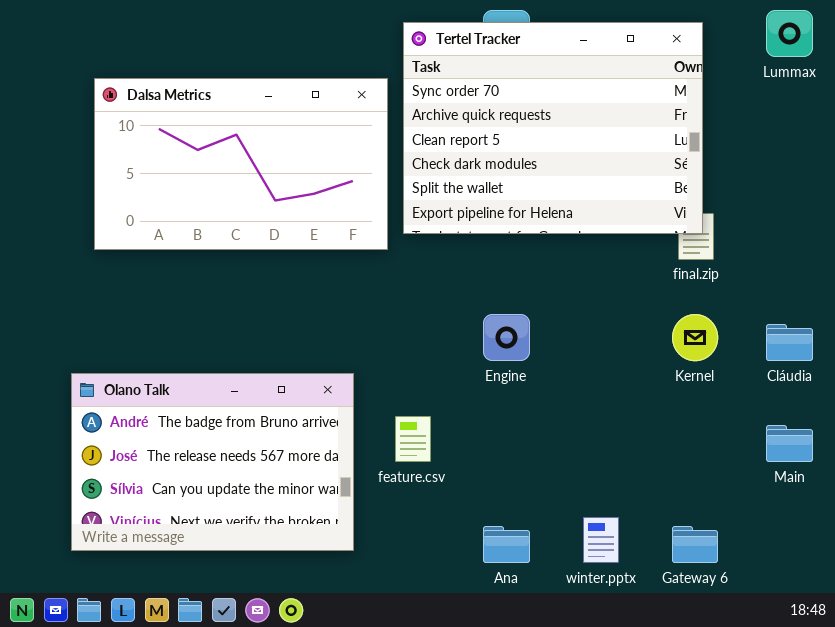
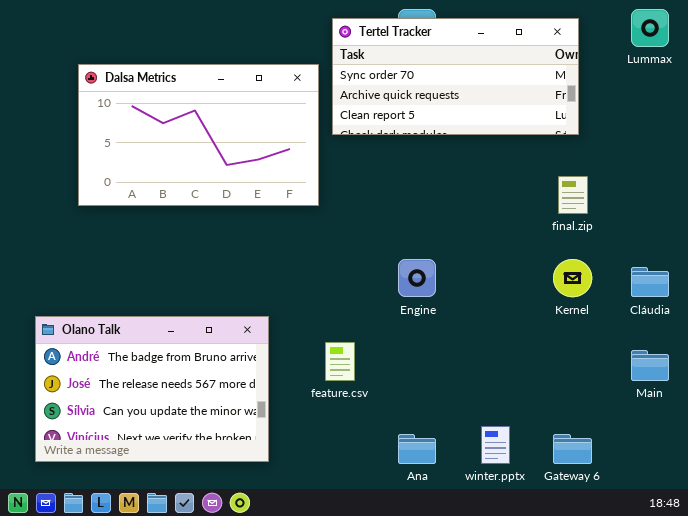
Tertel Tracker: [403,22,703,234] -> [332,18,579,135], resized
Olano Talk: [71,373,354,551] -> [35,316,269,462], moved

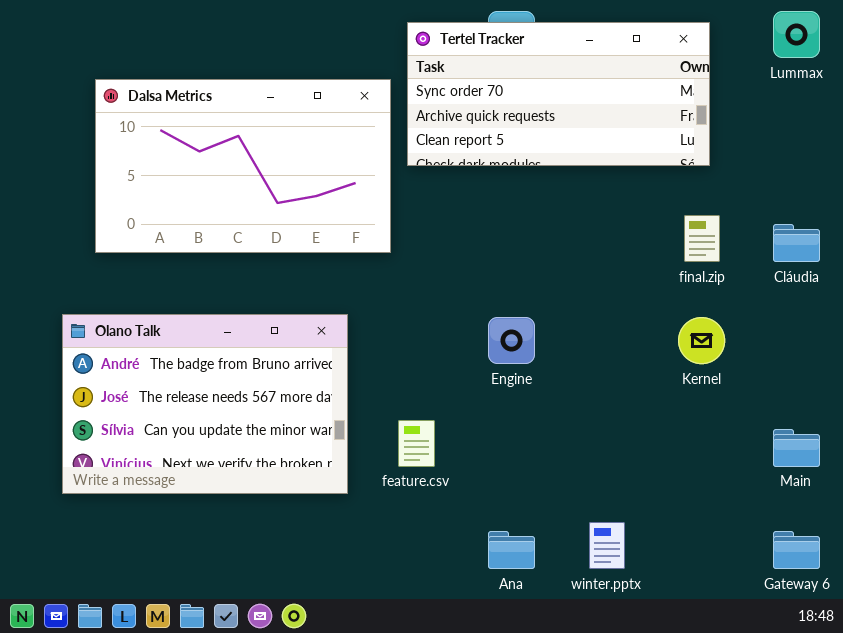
Cláudia: [631,267,669,297] -> [773,224,820,262], moved
Olano Talk: [35,316,269,462] -> [62,314,348,494], moved
Gateway 6: [553,434,592,464] -> [773,531,820,569], moved

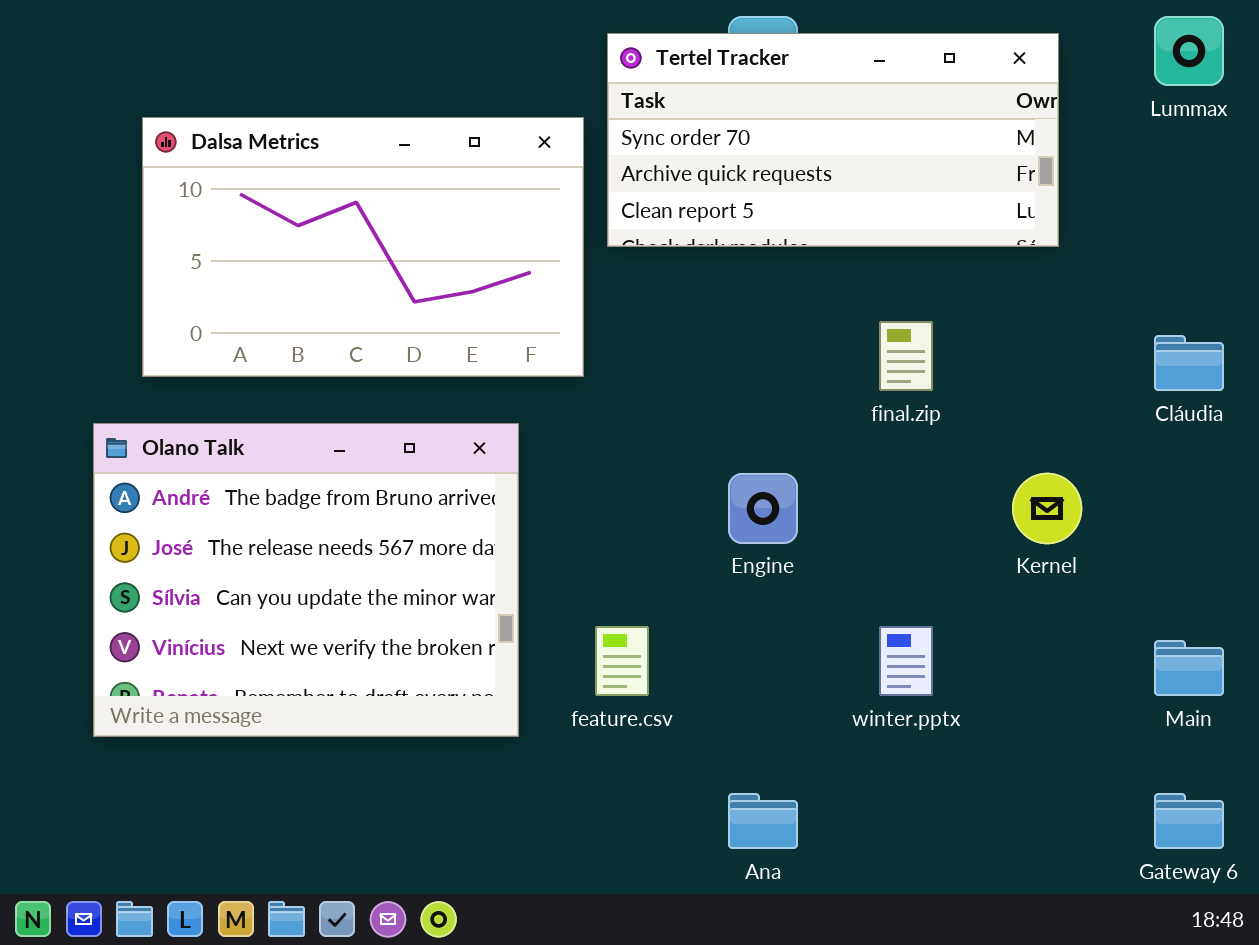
final.zip: [684,215,720,262] -> [879,321,933,391], moved
Olano Talk: [62,314,348,494] -> [93,423,519,737], resized
winter.pptx: [589,522,625,569] -> [879,626,933,696], moved

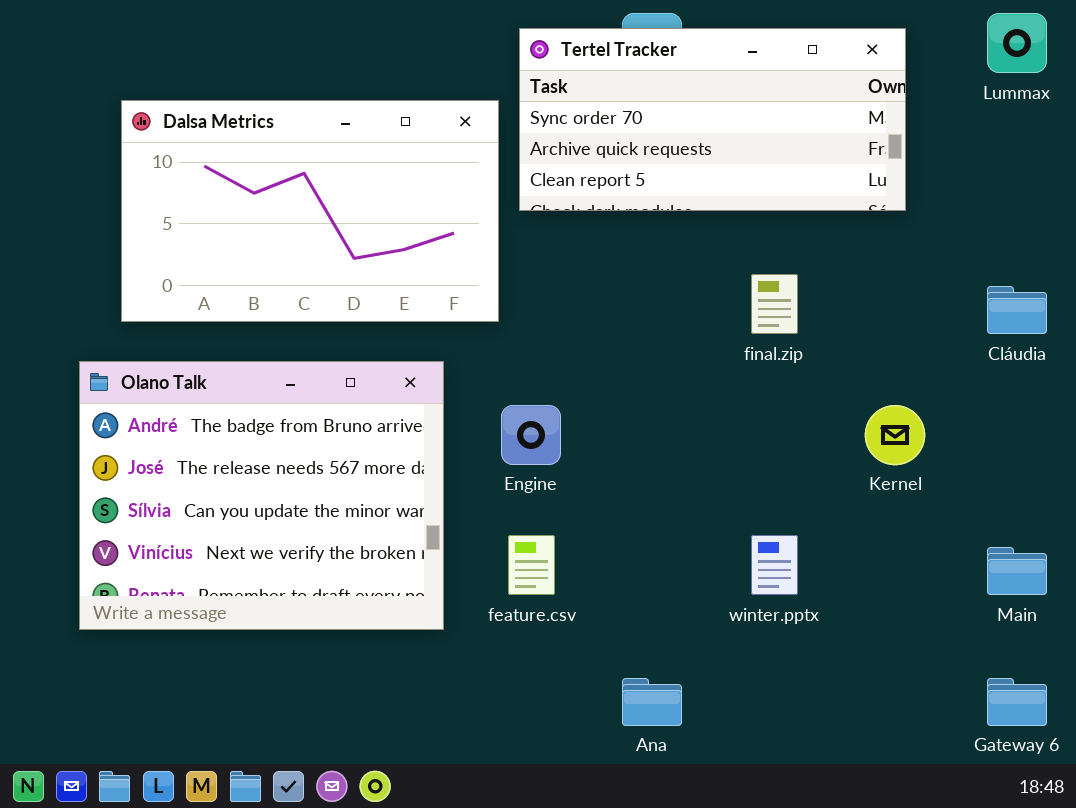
Engine: [728,473,798,544] -> [501,405,561,465], moved

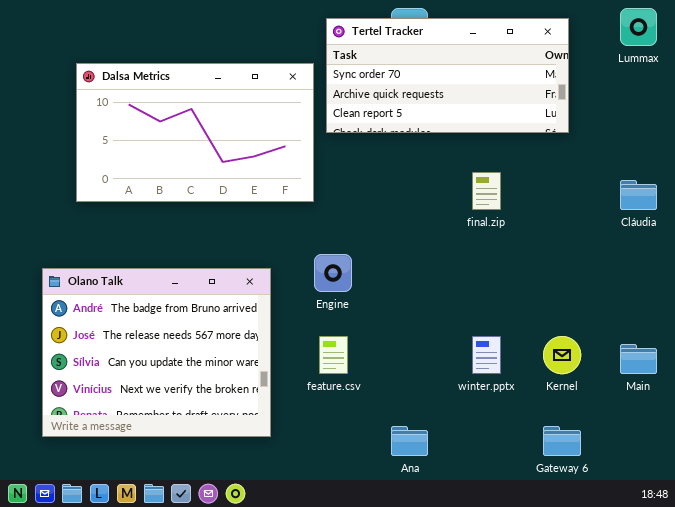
Olano Talk: [79,361,444,630] -> [42,268,271,437], moved
Kernel: [865,405,925,465] -> [543,336,581,374], moved
Gateway 6: [987,678,1047,726] -> [543,426,581,456], moved

